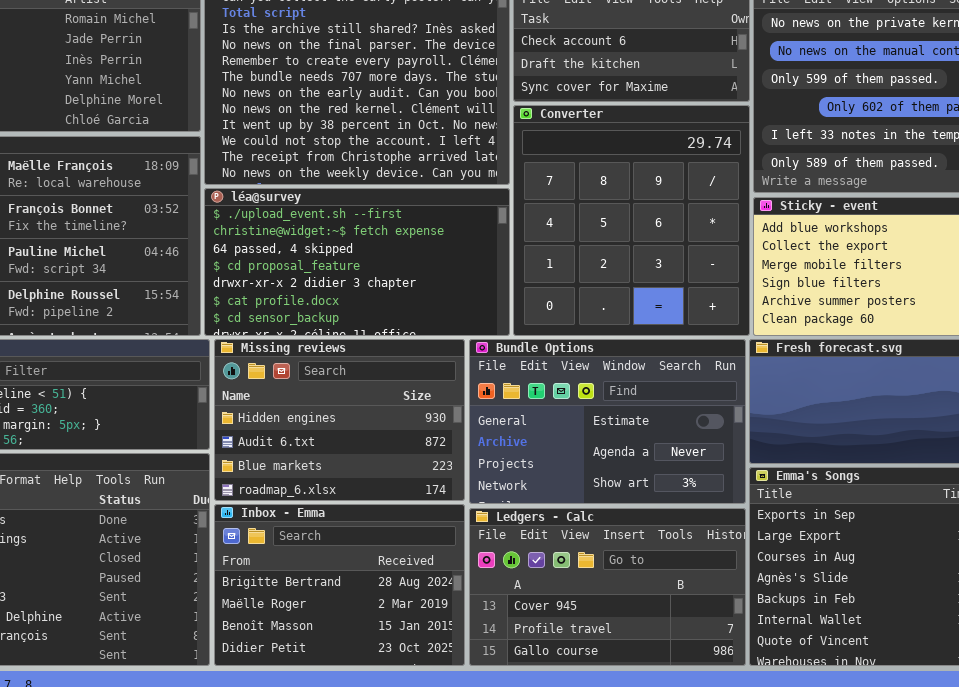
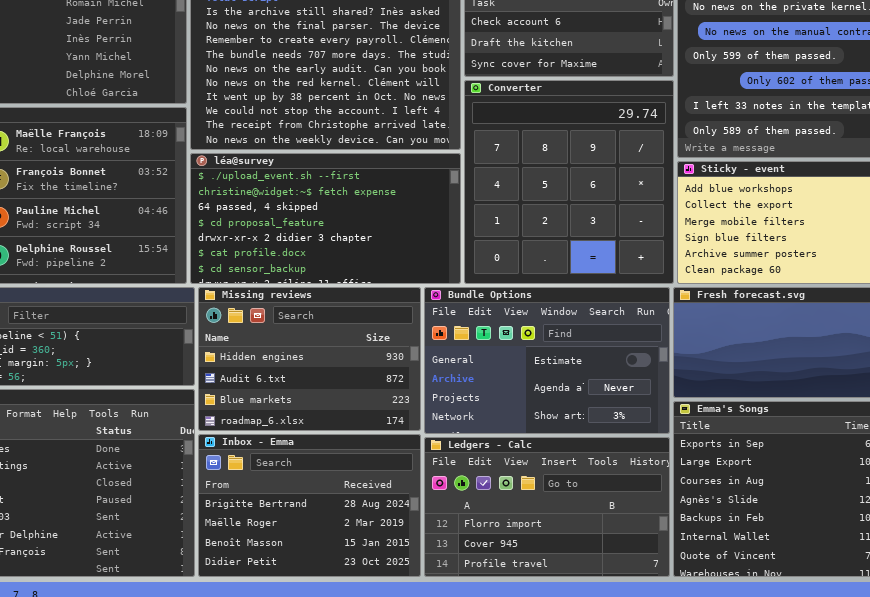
Ledgers - Calc: [469,508,746,666] -> [424,437,670,577], scrolled up 1 row

